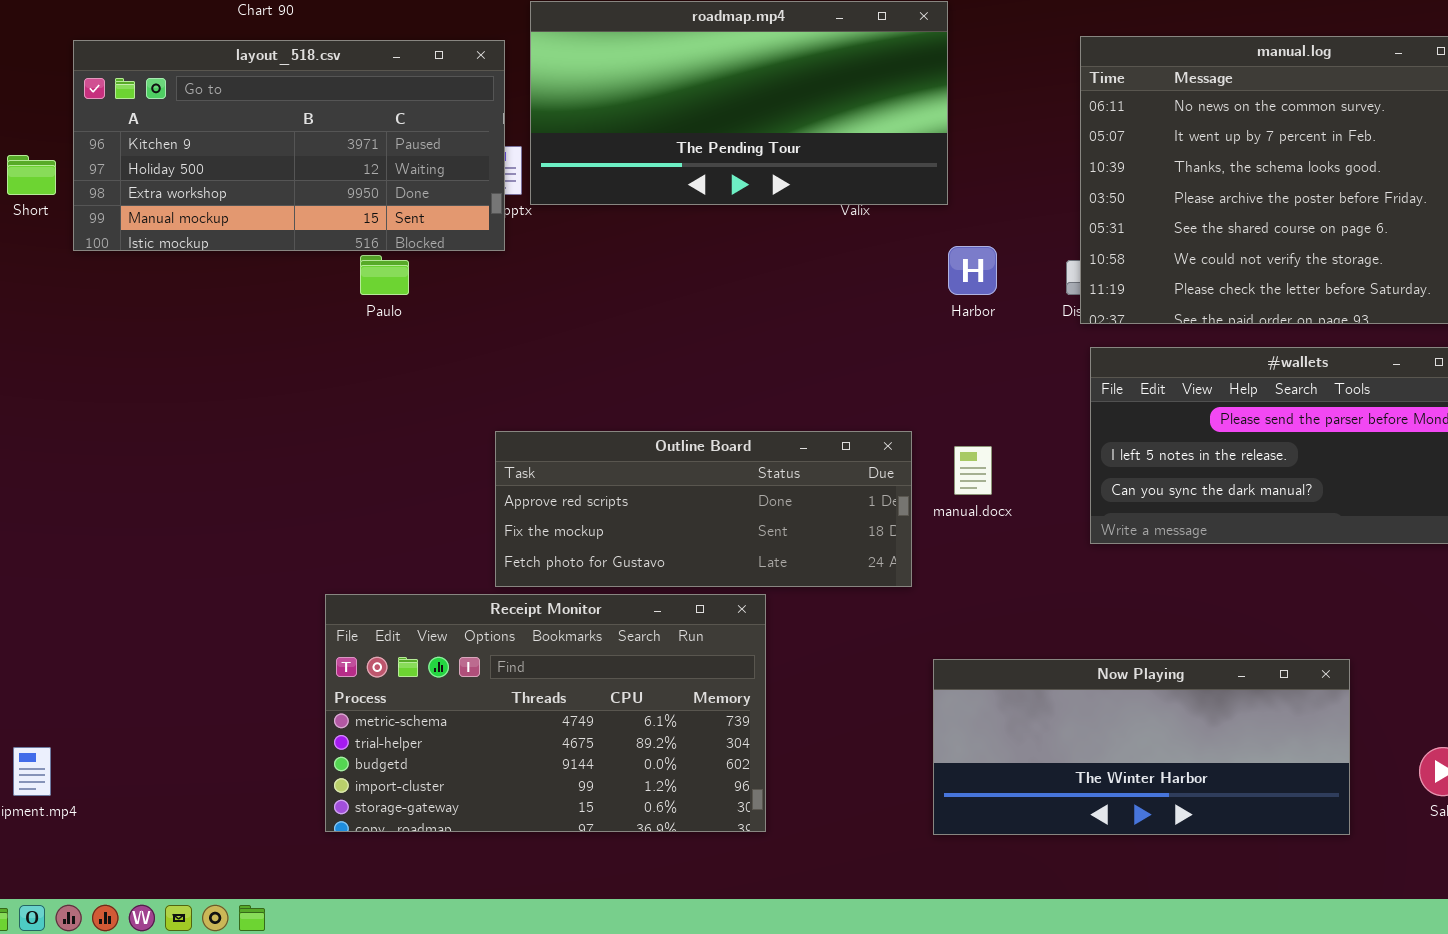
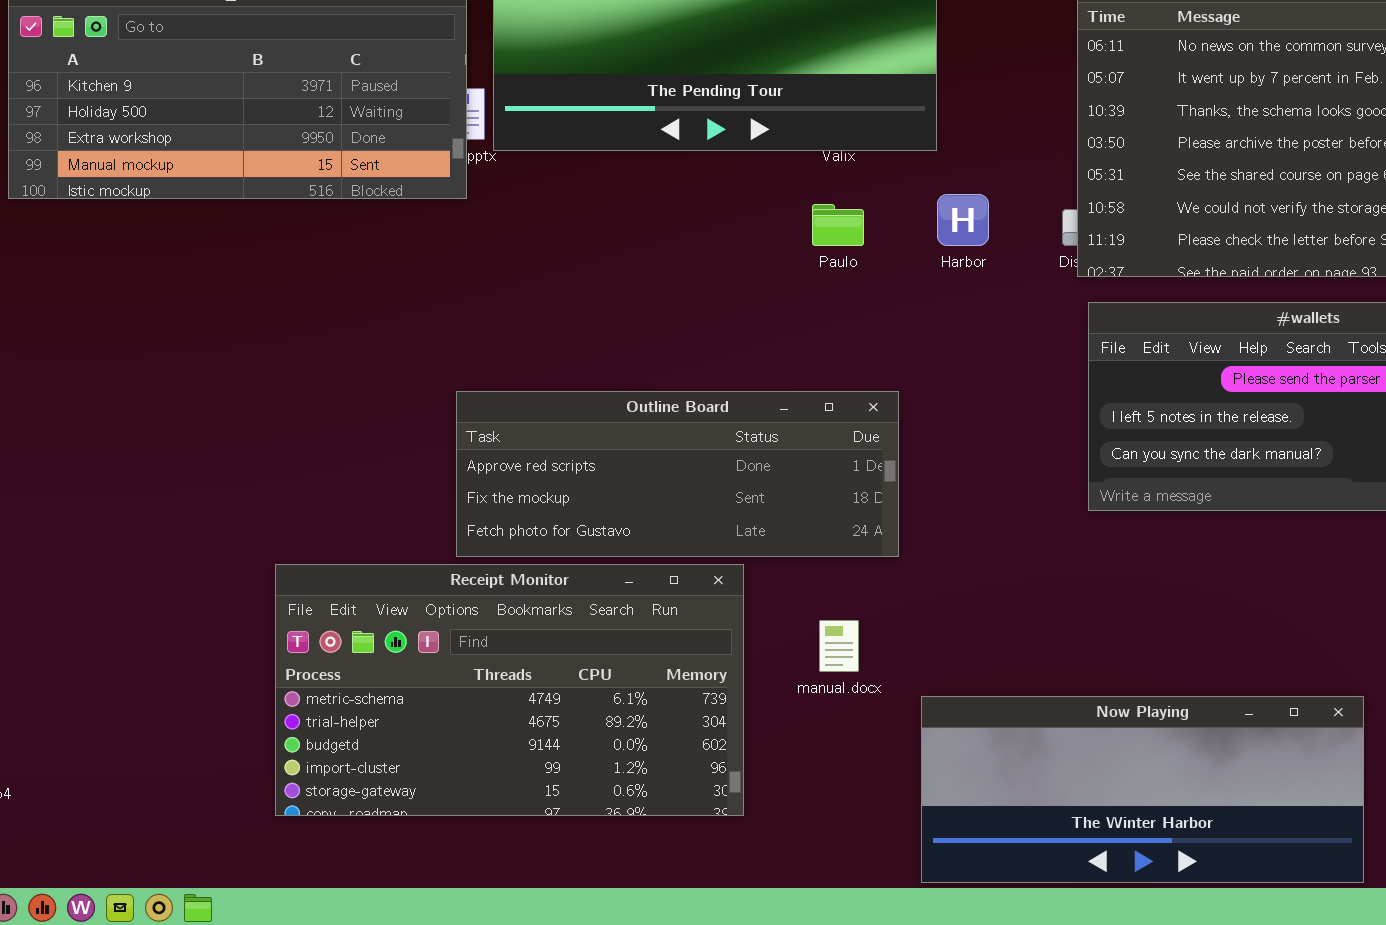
Paulo: [360,255,409,295] -> [812,204,864,246], moved
manual.docx: [954,446,992,495] -> [819,620,859,672], moved
Now Playing: [933,659,1350,835] -> [921,696,1364,883], moved

